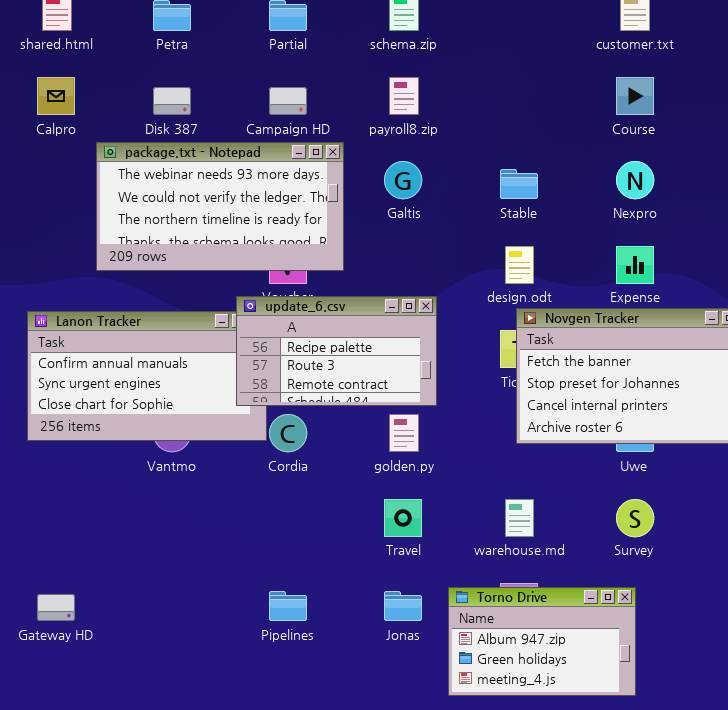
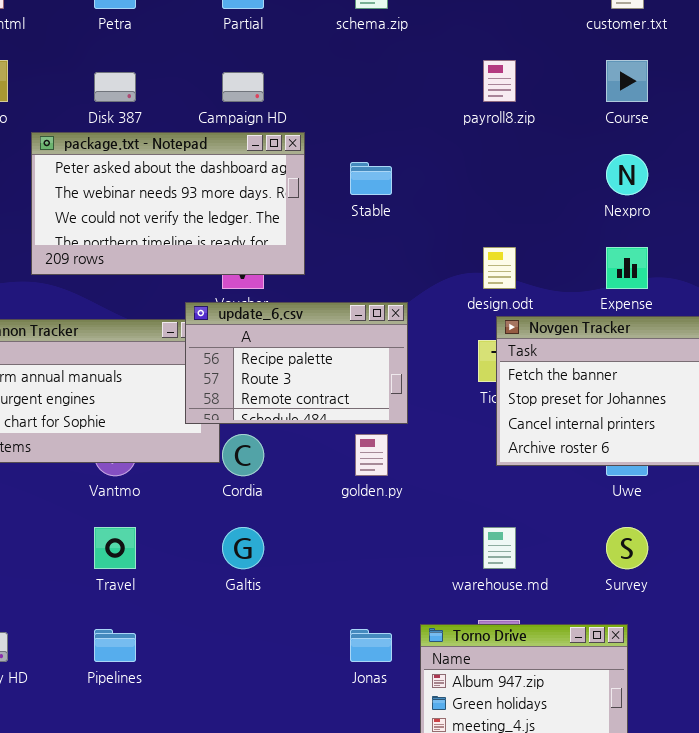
payroll8.zip: [389,77,419,115] -> [483,60,516,102], moved
package.txt - Notepad: [96,142,344,271] -> [31,132,305,275], scrolled up 1 row
Galtis: [384,161,422,199] -> [222,527,264,569], moved
Stable: [500,169,538,199] -> [350,162,392,195], moved
Travel: [384,499,422,537] -> [94,527,136,569], moved
Pipelines: [269,591,307,621] -> [94,629,136,662], moved

